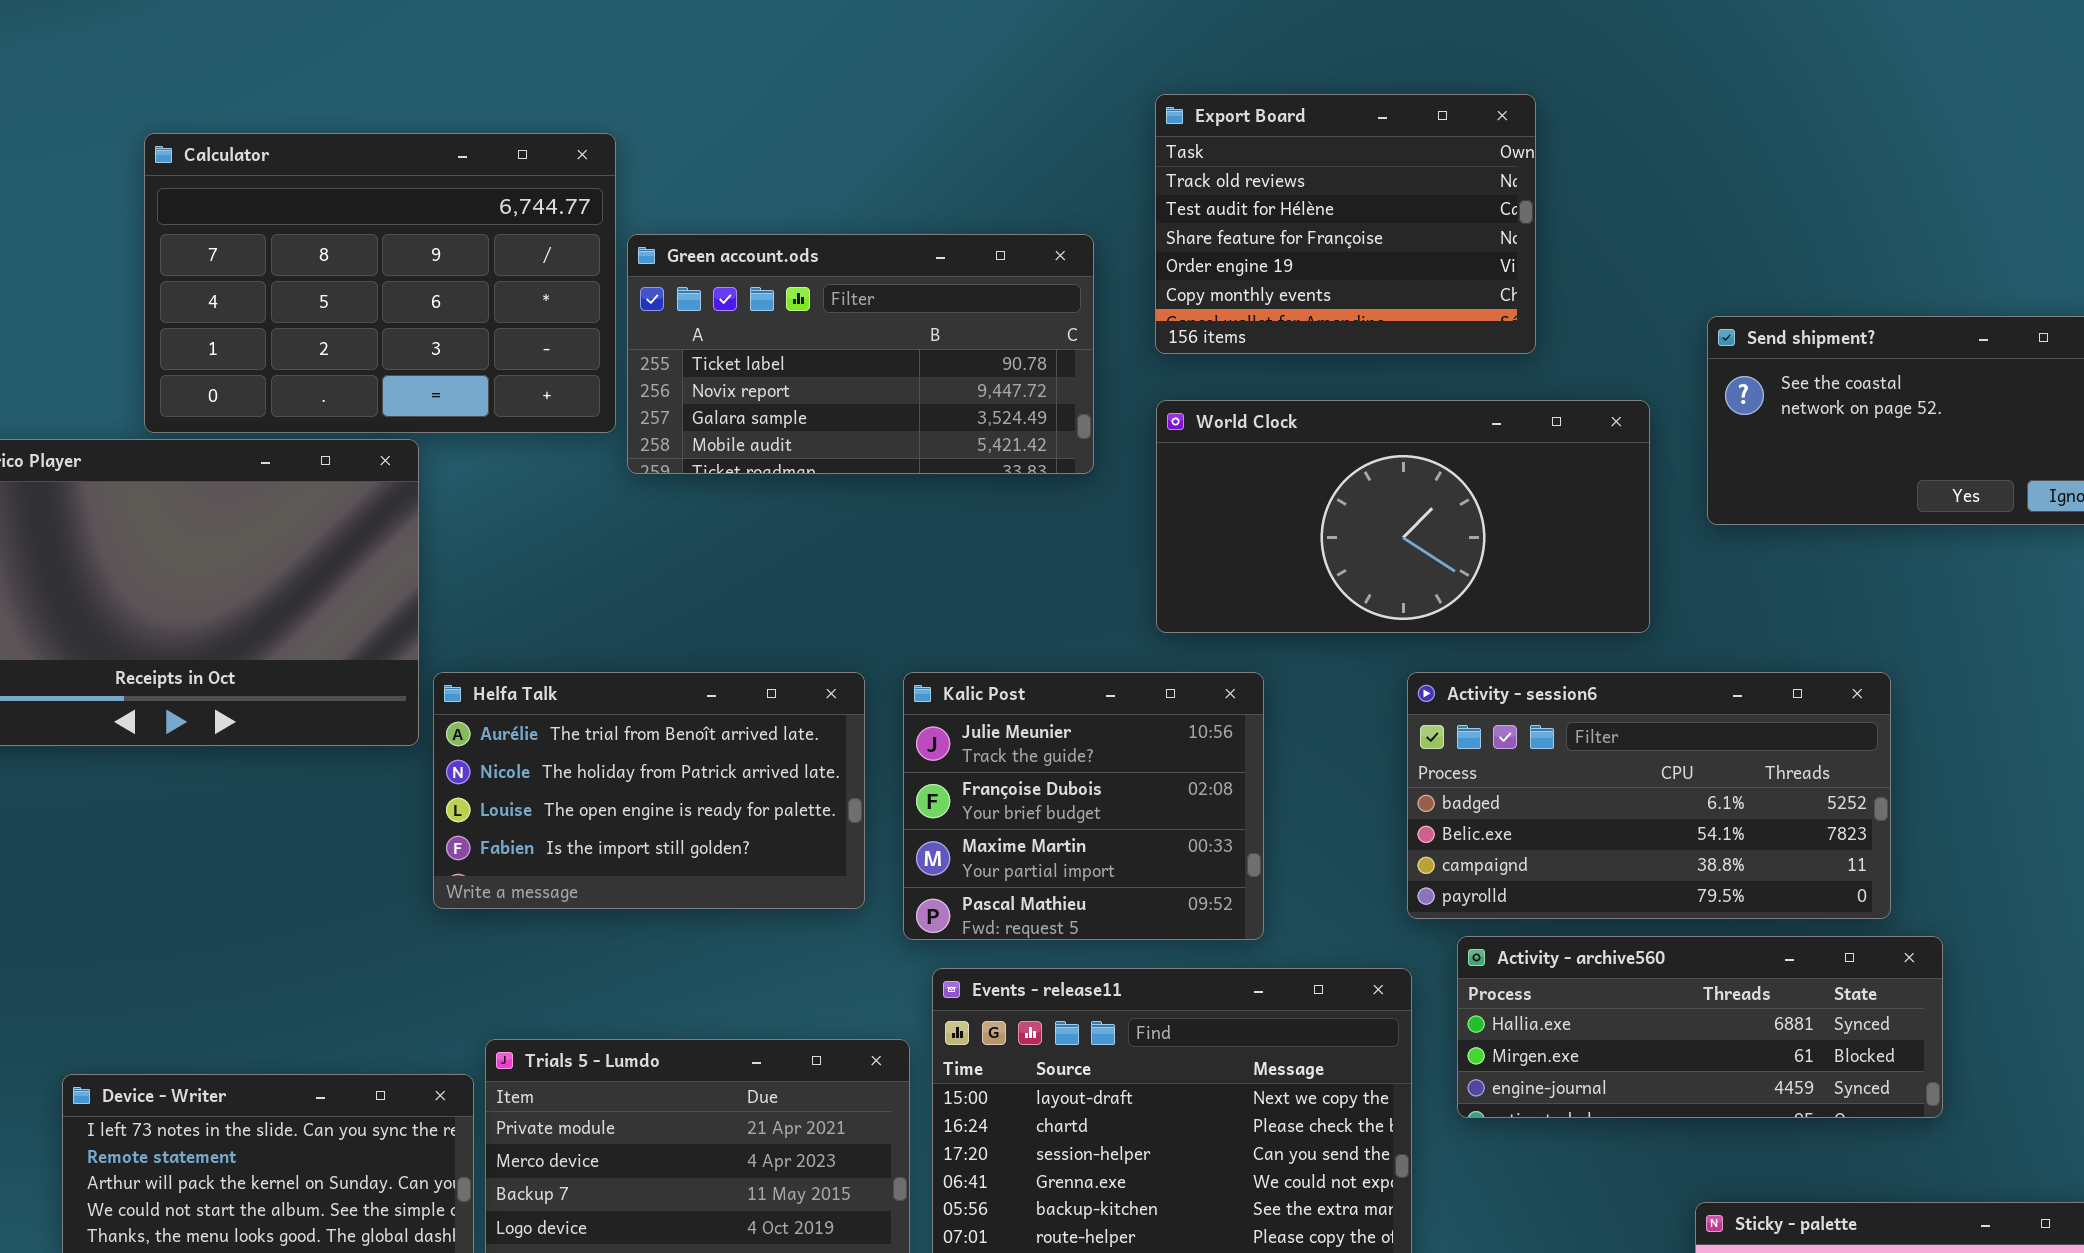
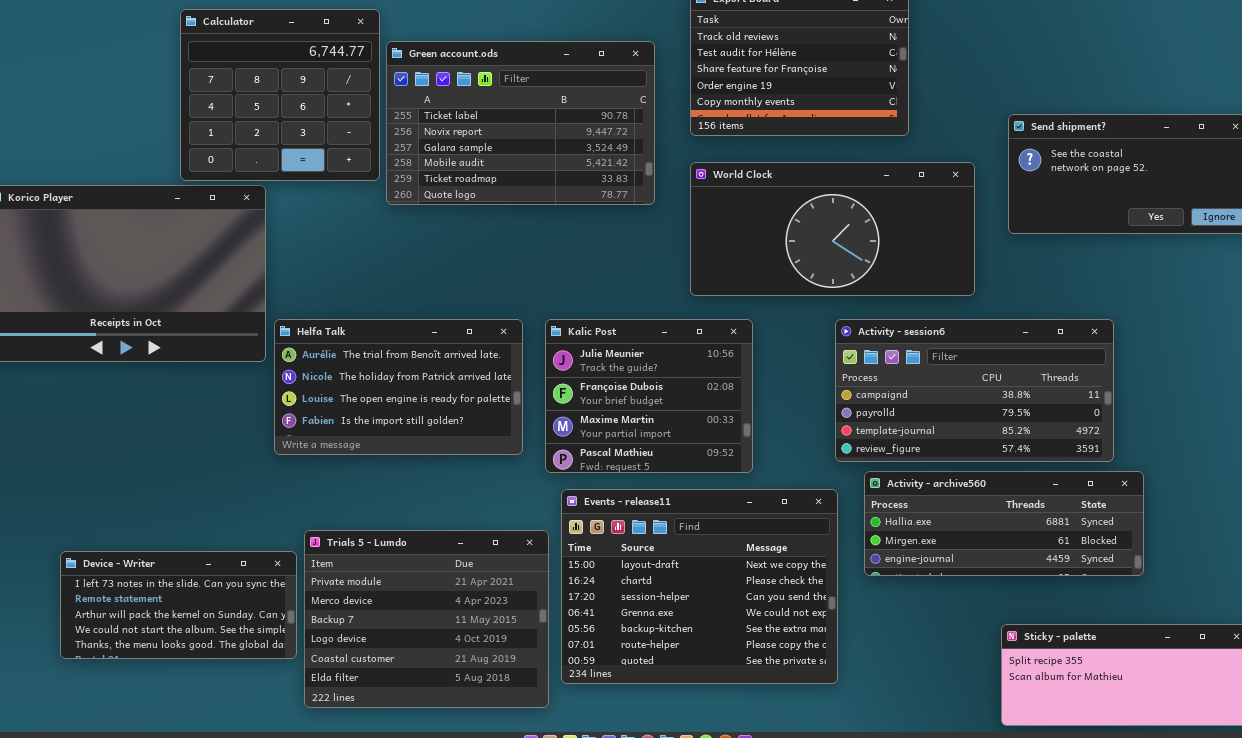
Calculator: [144,133,616,433] -> [180,9,380,181], resized
Green account.ods: [627,234,1094,474] -> [386,41,655,205], resized
Activity - session6: [1407,672,1891,919] -> [835,319,1114,462], scrolled down 2 rows

